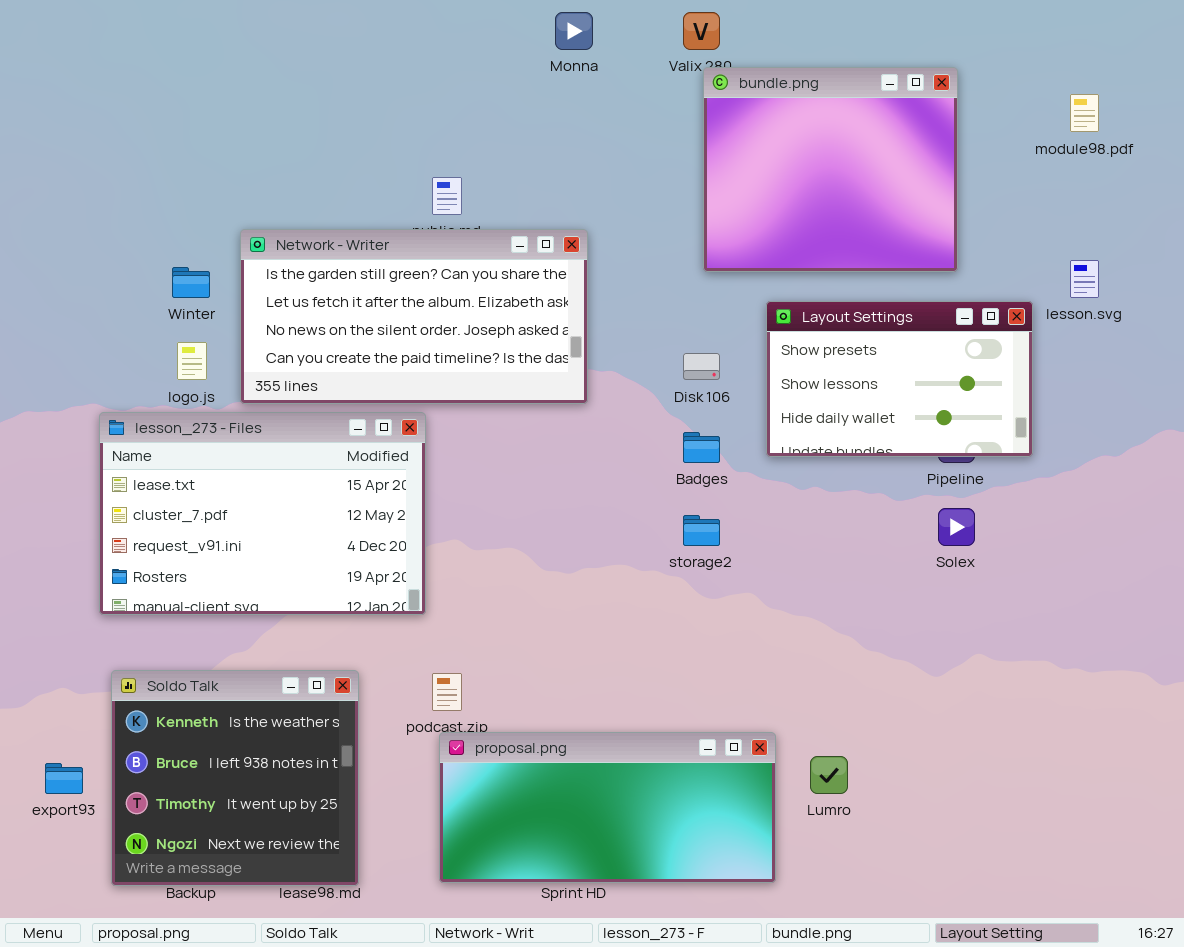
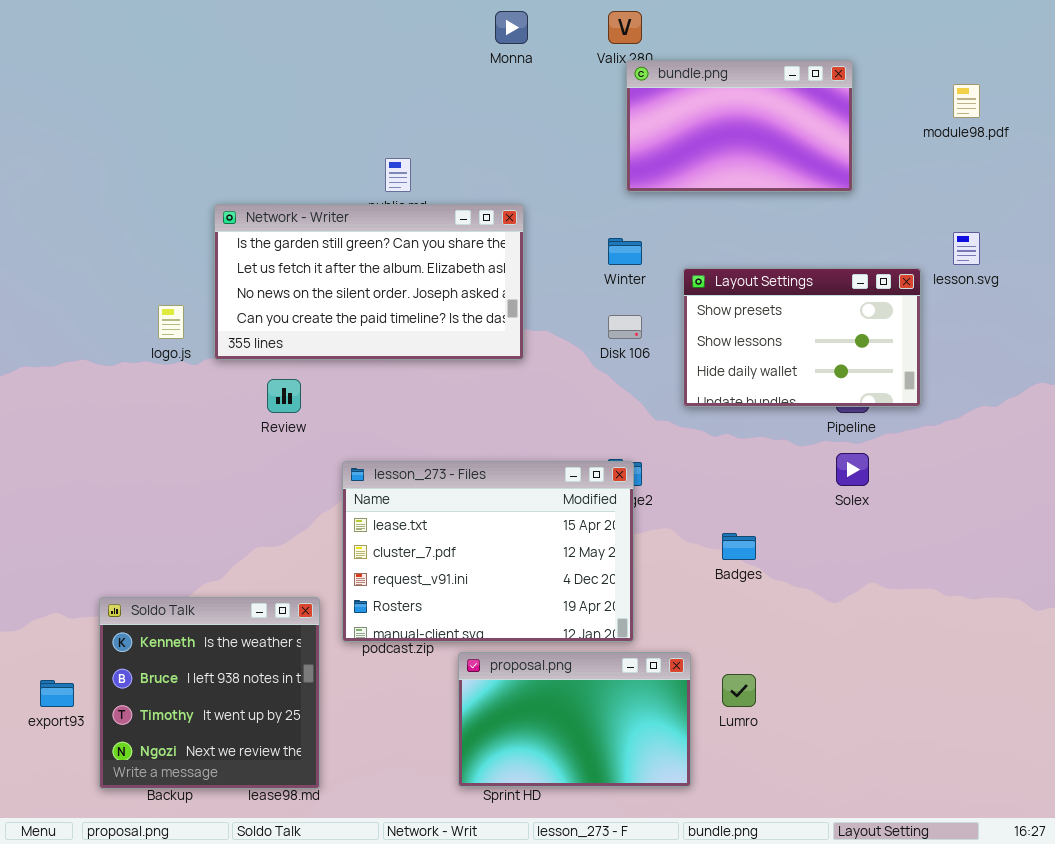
bundle.png: [703,67,958,272] -> [626,60,853,192], resized
Winter: [172,267,210,298] -> [608,238,642,265], moved
lesson_273 - Files: [99,412,426,615] -> [342,461,634,642], moved
Badges: [683,432,720,463] -> [722,533,756,560], moved
proposal.png: [439,732,776,883] -> [458,652,691,787], resized

